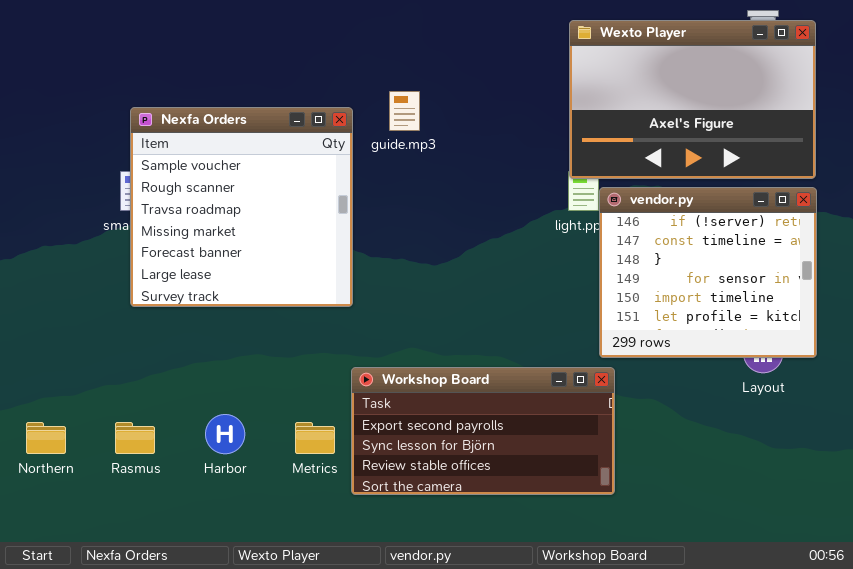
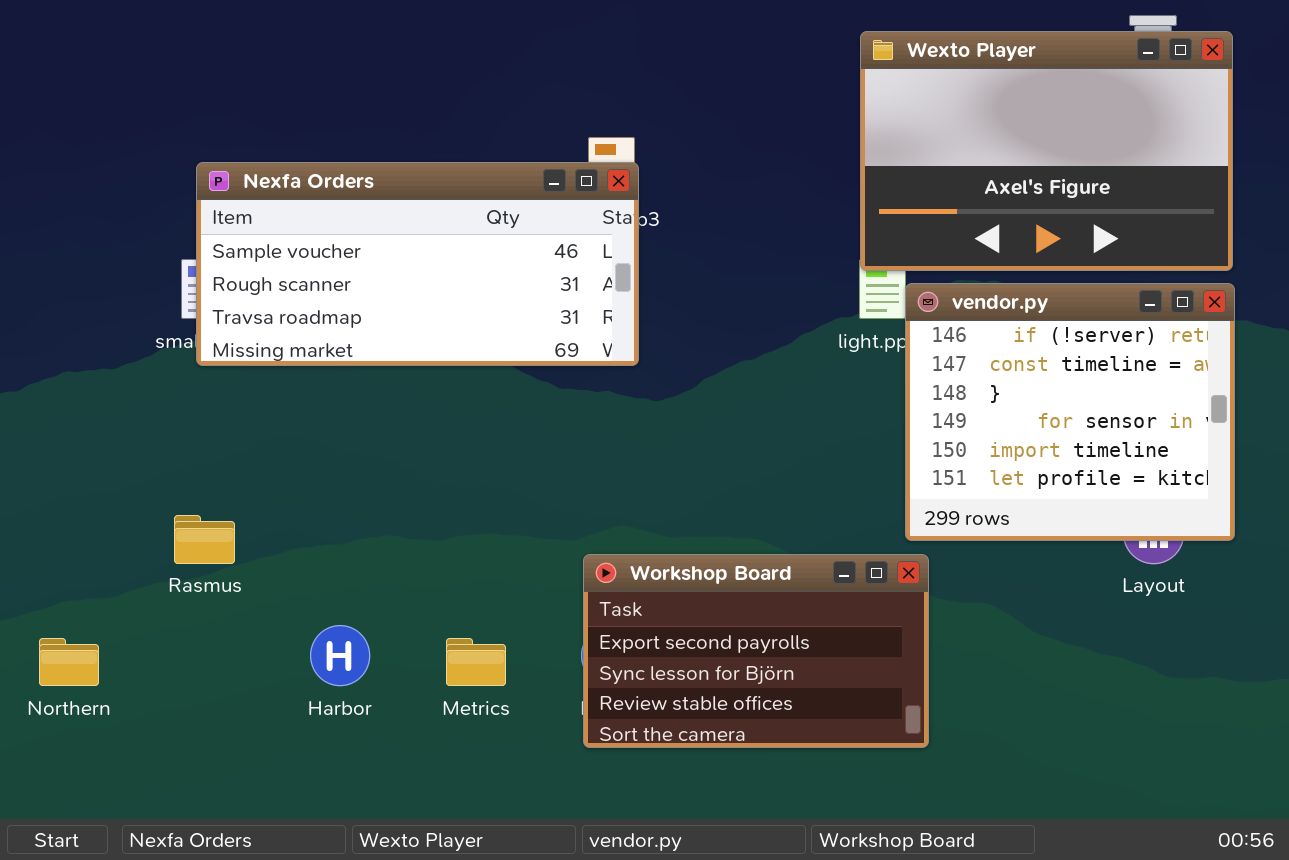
Nexfa Orders: [130,107,353,307] -> [196,162,639,366], resized
Workshop Board: [351,367,615,495] -> [583,554,929,748], resized
Rasmus: [115,422,155,454] -> [174,515,235,564], moved

